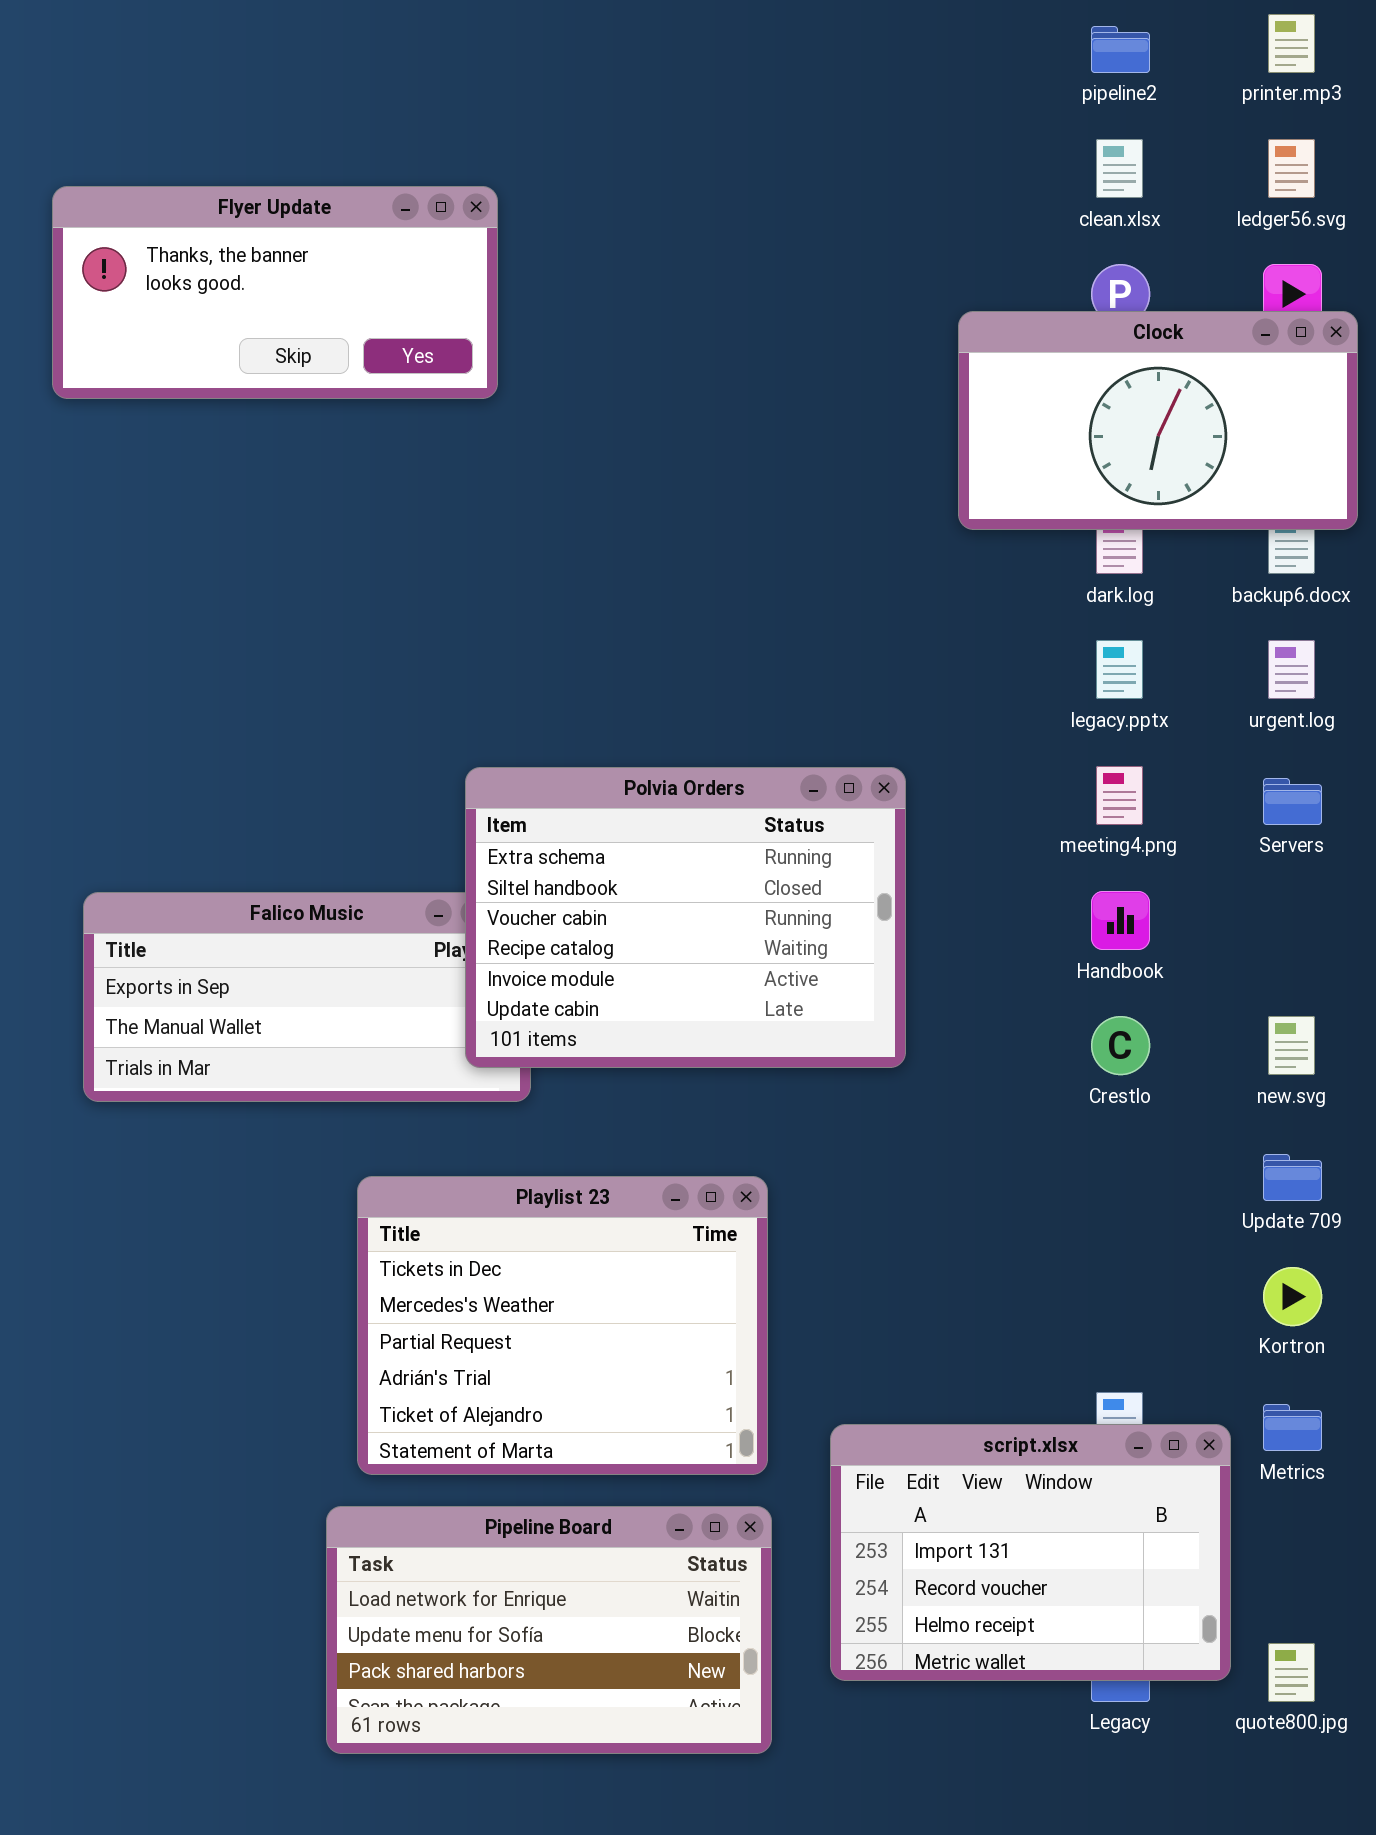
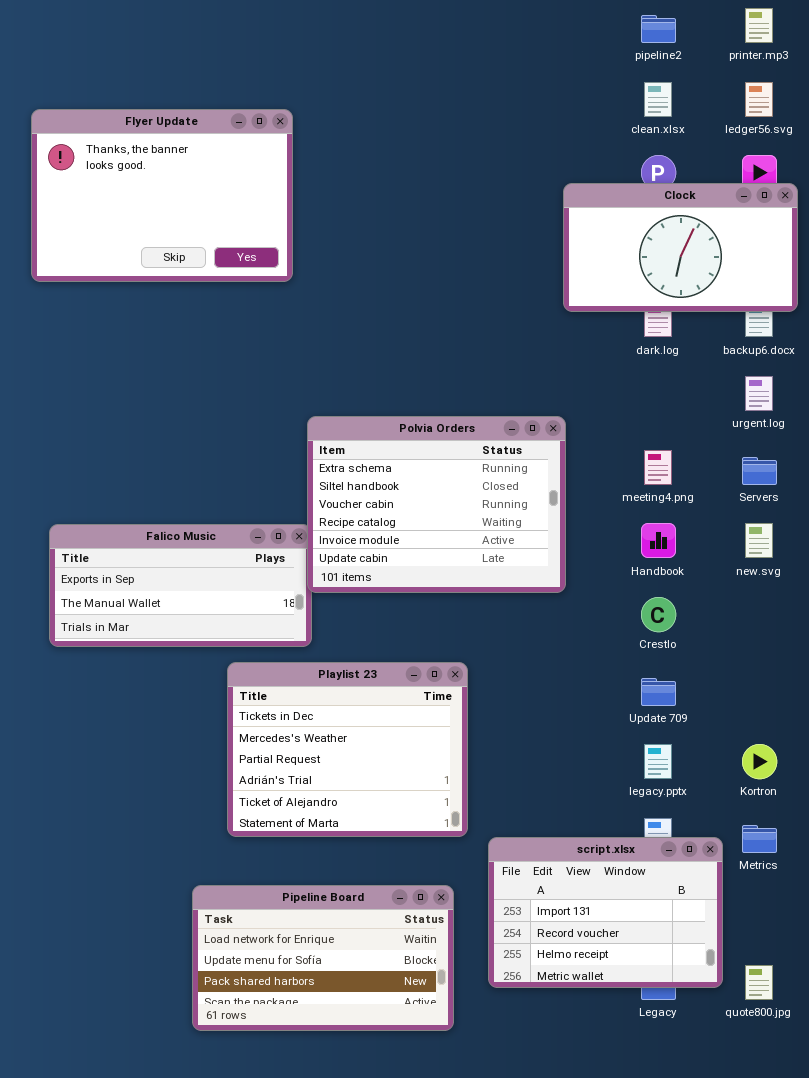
Flyer Update: [52,186,498,399] -> [31,109,293,282], resized
legacy.pptx: [1096,640,1143,699] -> [644,744,672,779], moved
Polvia Orders: [465,767,906,1068] -> [307,416,566,593], moved
new.svg: [1268,1016,1315,1075] -> [745,523,773,558], moved
Update 709: [1263,1154,1322,1201] -> [641,678,676,706], moved
Playlist 23: [357,1176,768,1475] -> [227,662,468,837], moved

